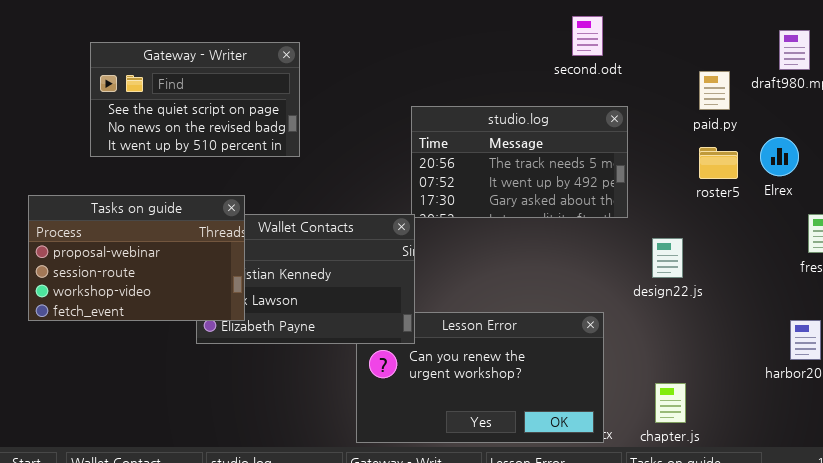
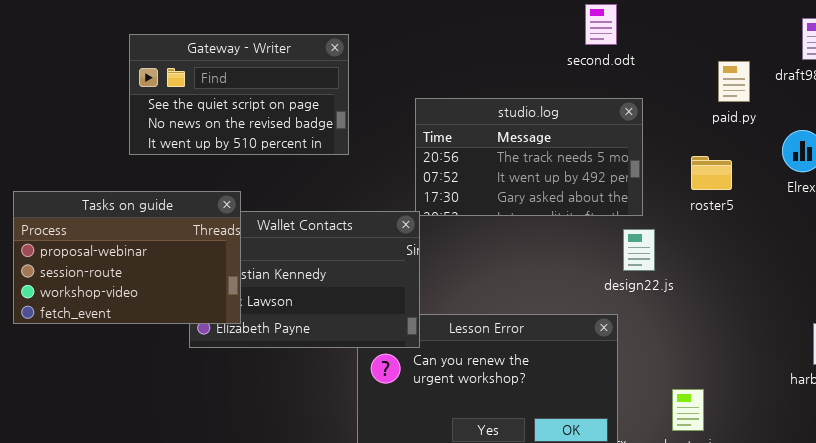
Gateway - Writer: [90,42,300,157] -> [129,34,349,155], moved
roster5: [699,147,738,179] -> [691,156,732,190], moved
design22.js: [652,238,683,278] -> [623,229,655,271], moved

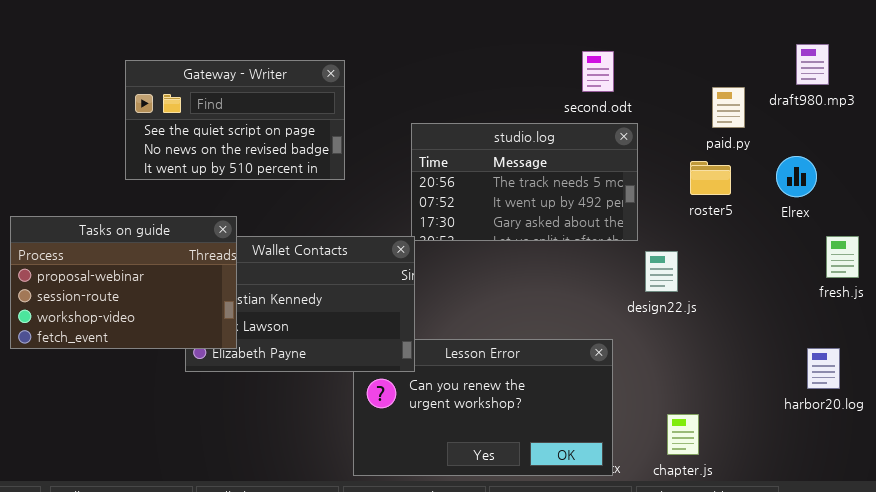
second.odt: [585,4,617,45] -> [582,51,614,92], moved
roster5: [691,156,732,190] -> [690,161,731,195], moved
design22.js: [623,229,655,271] -> [645,251,678,292], moved

